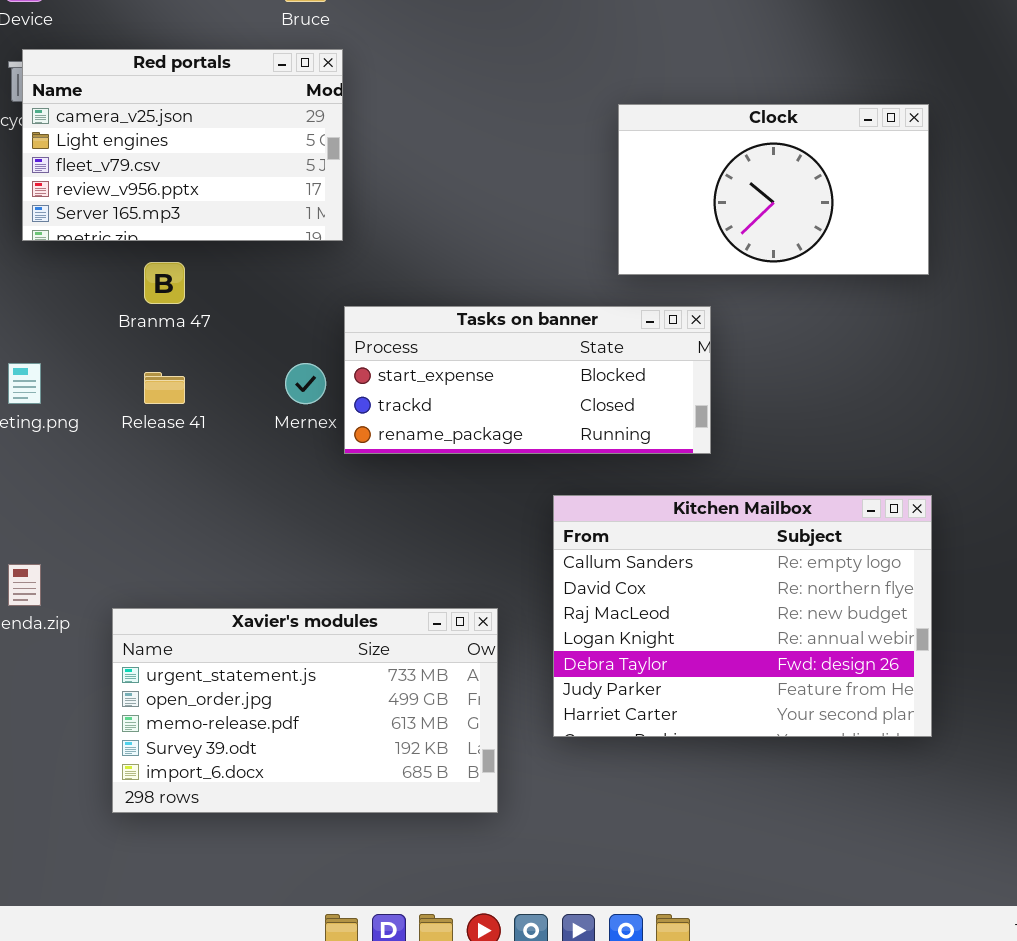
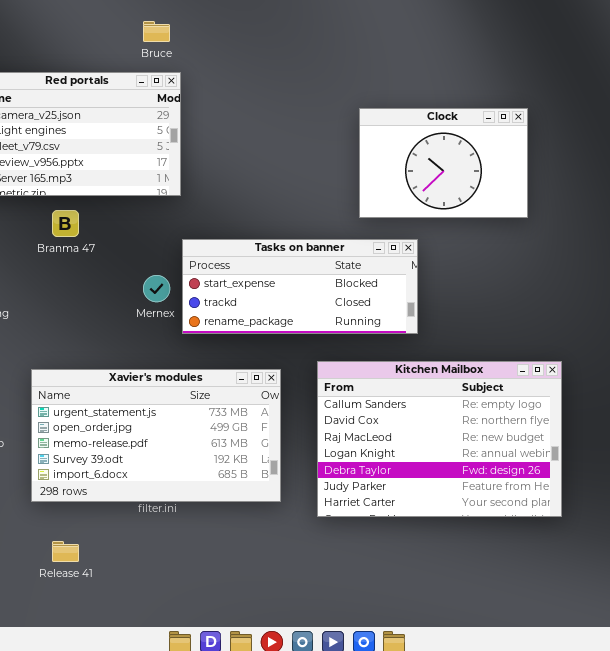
Clock: [618,104,929,275] -> [359,108,528,218], resized
Release 41: [144,372,185,404] -> [52,541,79,562], moved
Xavier's modules: [112,608,498,813] -> [31,369,281,502], moved

